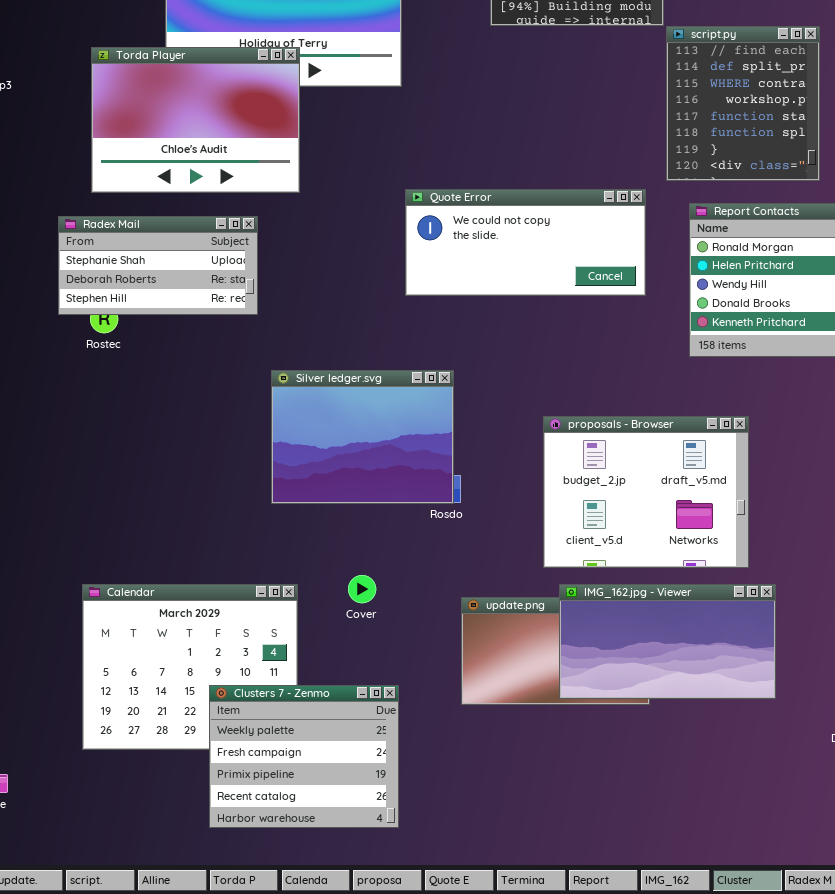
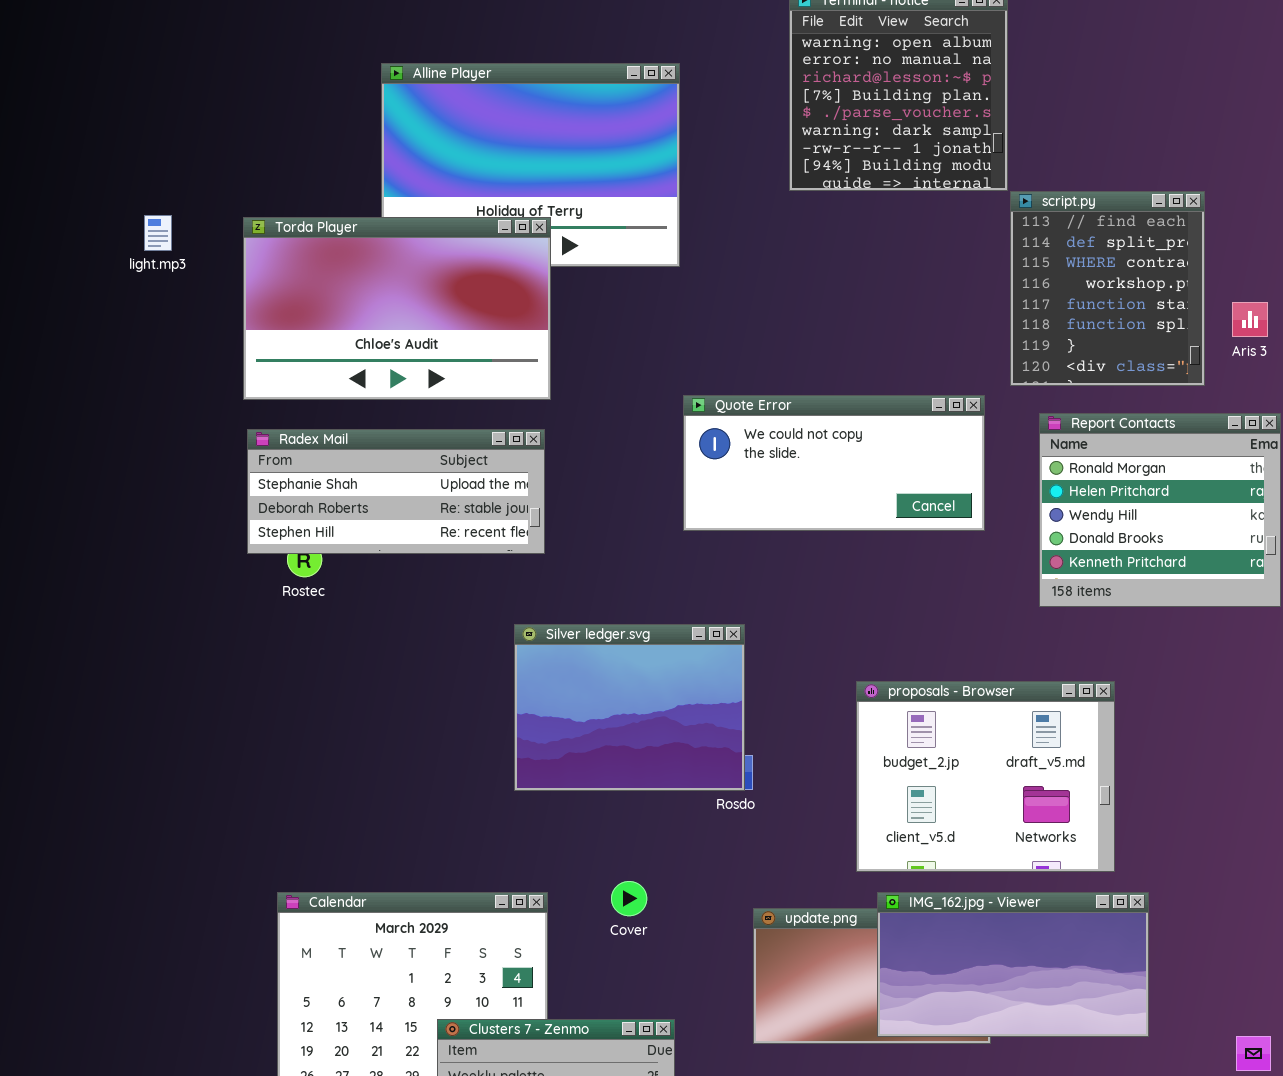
Torda Player: [91,47,300,193] -> [243,217,551,400], resized
Radex Mail: [58,216,258,315] -> [247,429,545,554], resized

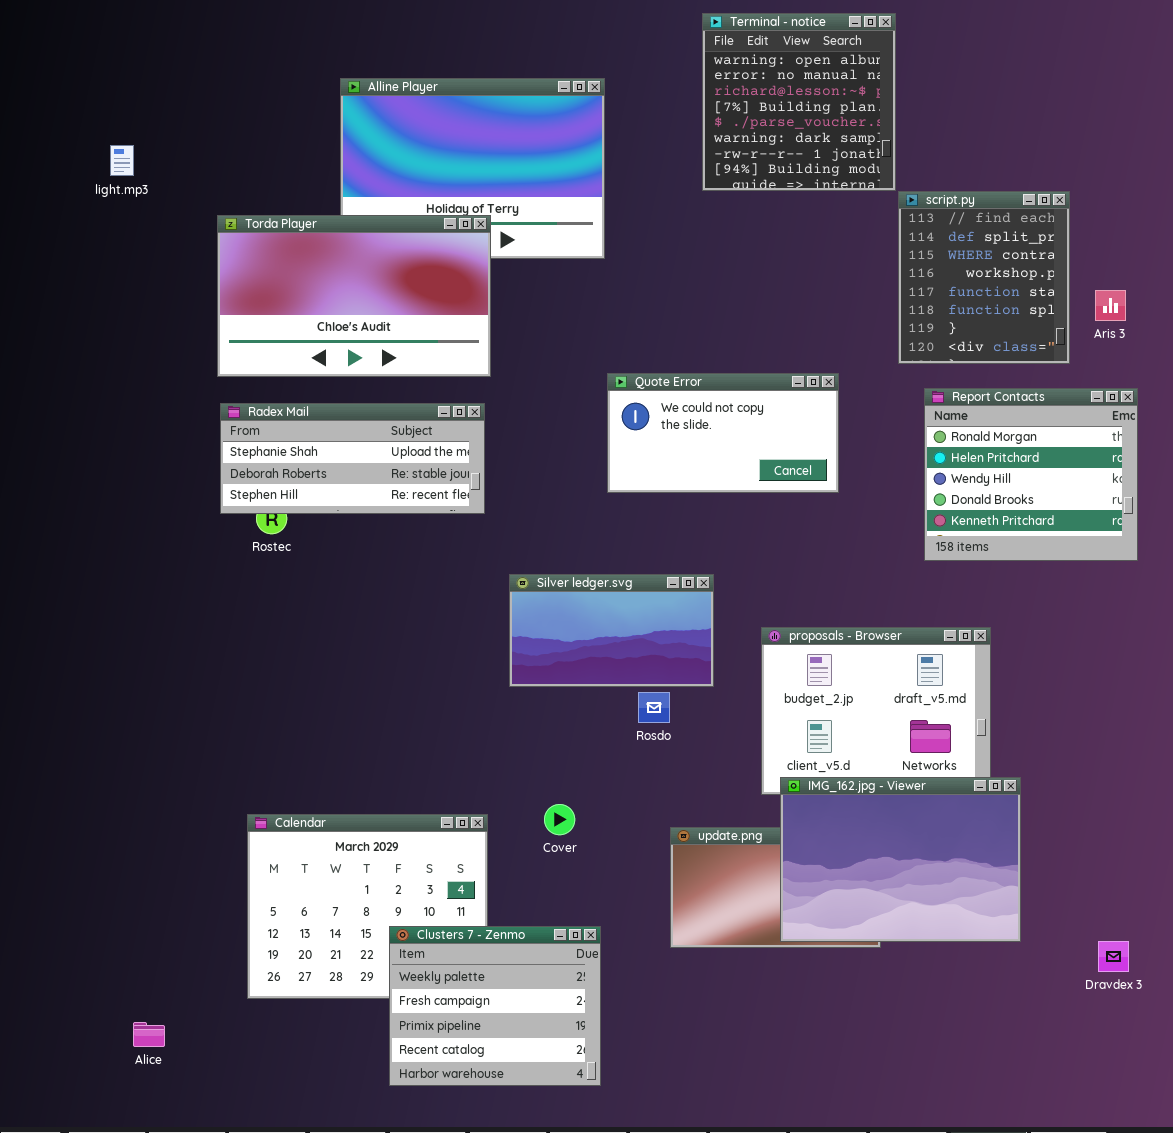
light.mp3: [144,215,172,251] -> [110,145,134,176], moved
Quote Error: [683,395,985,531] -> [607,373,839,493], resized
Silver ledger.svg: [514,624,745,791] -> [509,574,714,687], moved, resized
IMG_162.jpg - Viewer: [877,892,1149,1037] -> [780,777,1021,942], resized

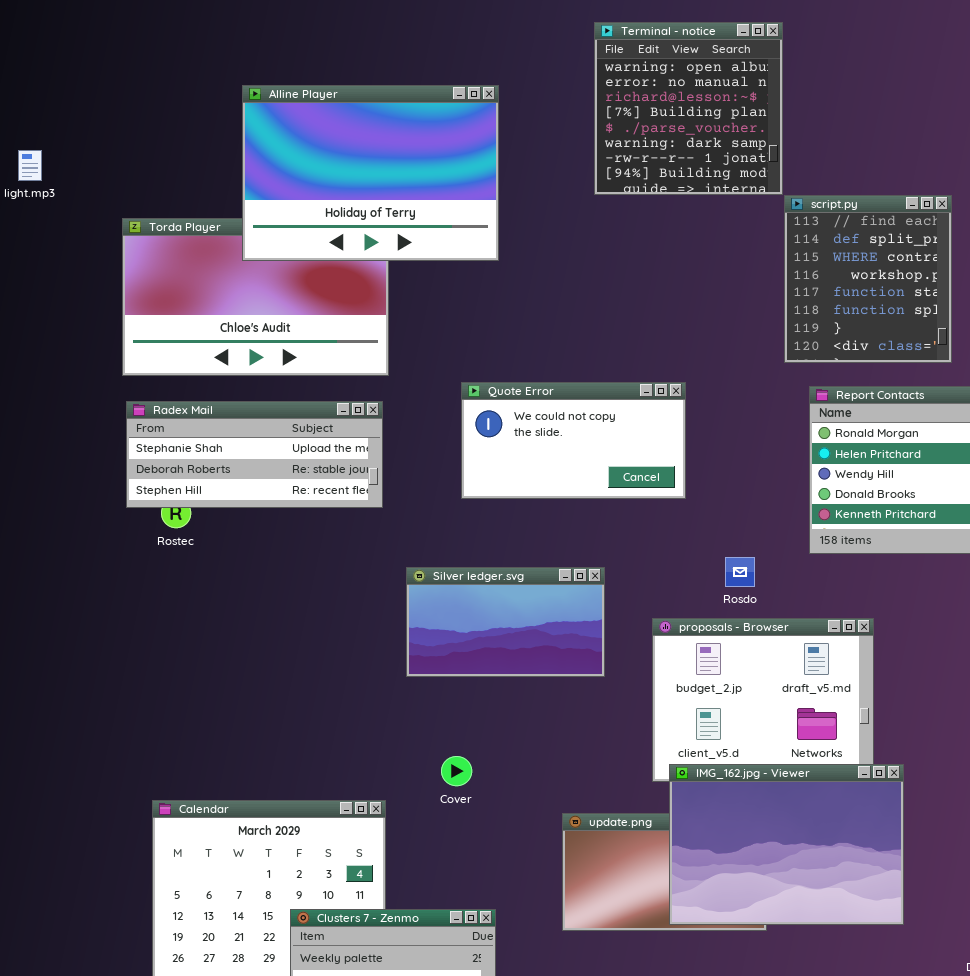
Alline Player: [340,78,605,259] -> [242,85,499,261], raised
Quote Error: [607,373,839,493] -> [461,382,686,499], moved
Rosdo: [638,692,670,723] -> [725,557,755,587], moved
Cover: [544,804,575,835] -> [441,756,472,786], moved

